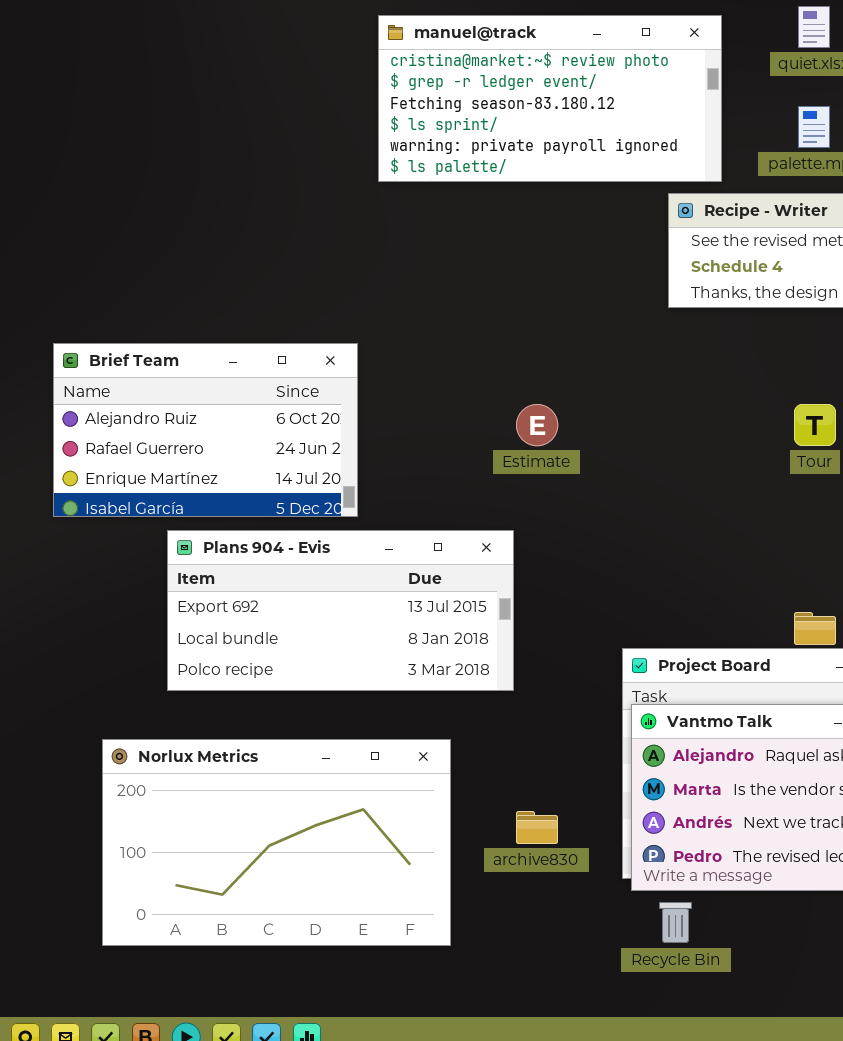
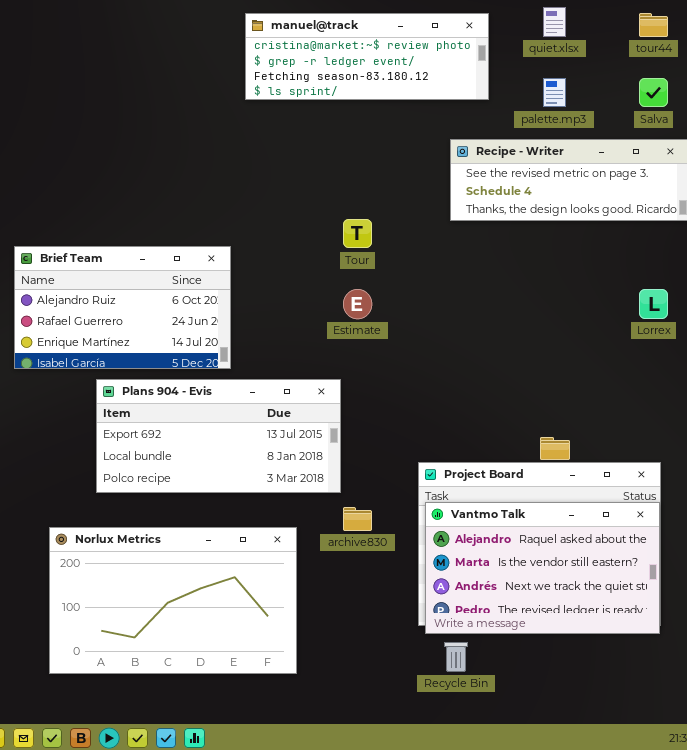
manuel@track: [378,15,722,182] -> [245,13,489,100], resized
Tour: [794,404,836,446] -> [343,219,372,248], moved
archive830: [516,811,558,844] -> [343,507,372,531], moved

